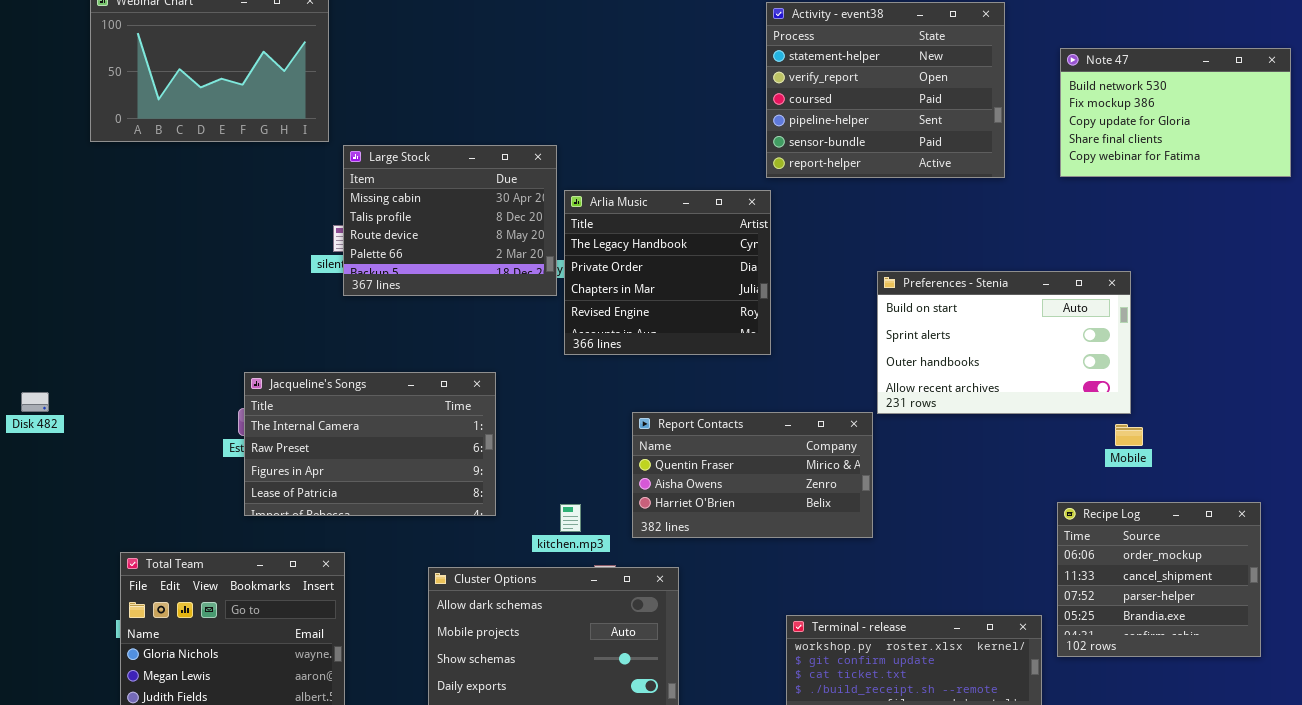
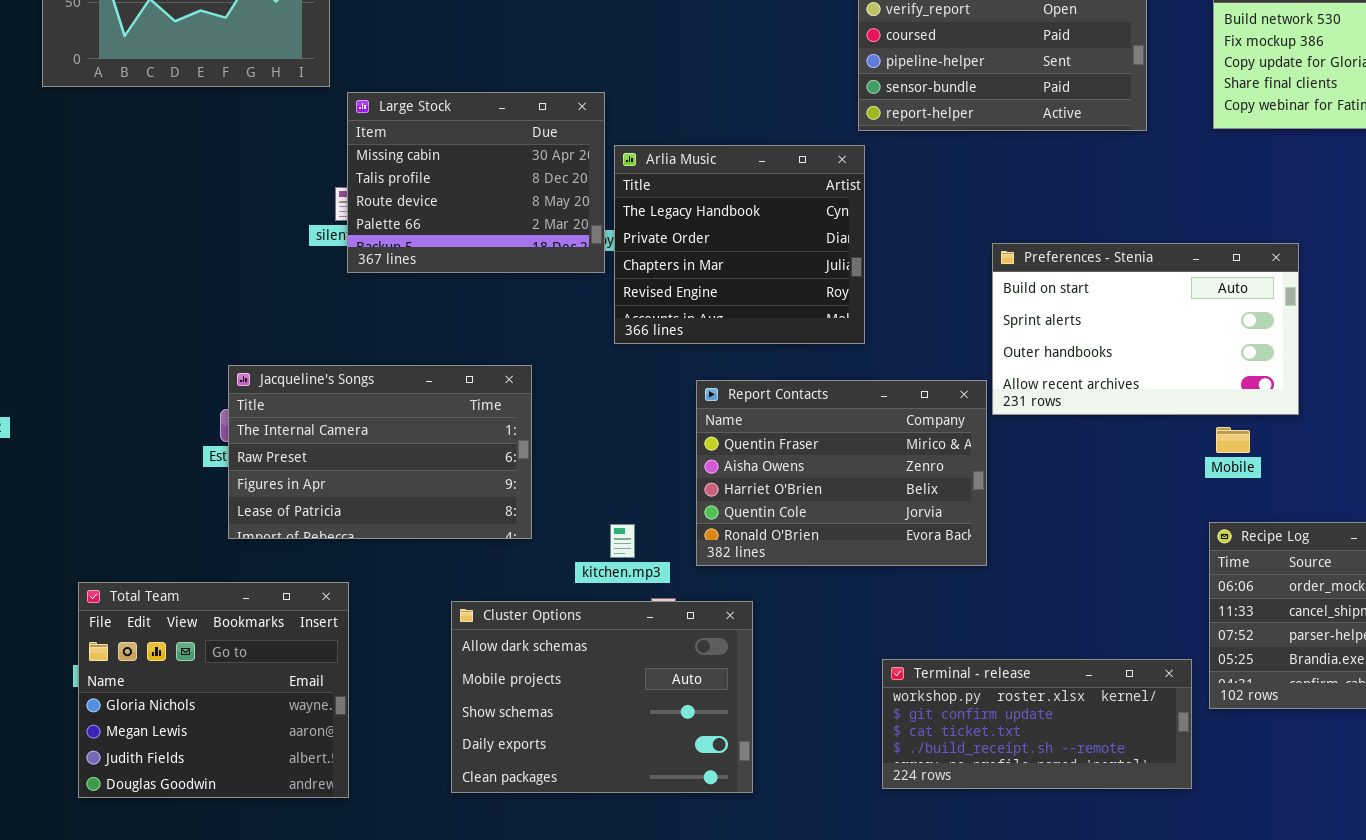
Report Contacts: [632,412,873,538] -> [696,380,987,566], resized
Mobile: [1115,424,1143,446] -> [1216,427,1250,453], moved

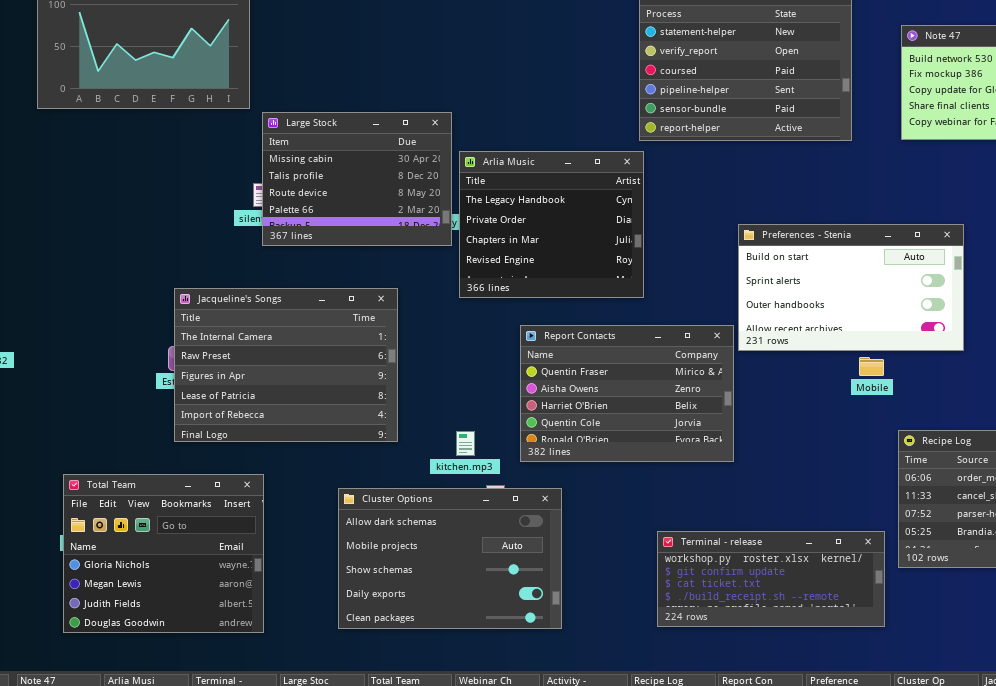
Jacqueline's Songs: [228,365,532,539] -> [174,288,398,442], resized
Mobile: [1216,427,1250,453] -> [859,357,884,376], moved

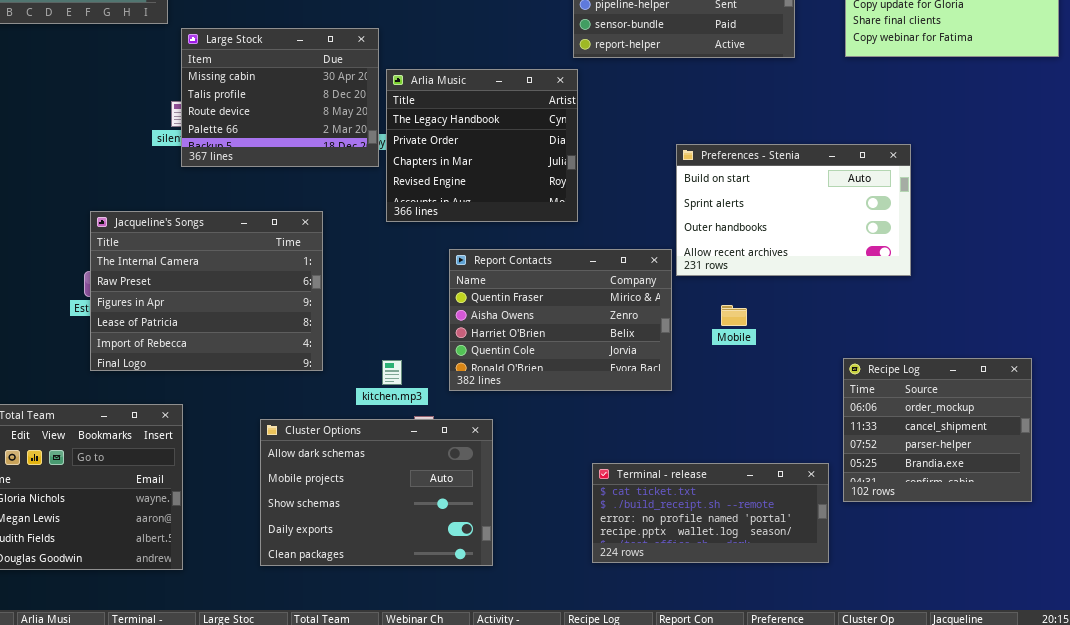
Mobile: [859,357,884,376] -> [721,305,747,326], moved
Terminal - release: [657,531,885,627] -> [592,463,829,563], scrolled down 2 rows

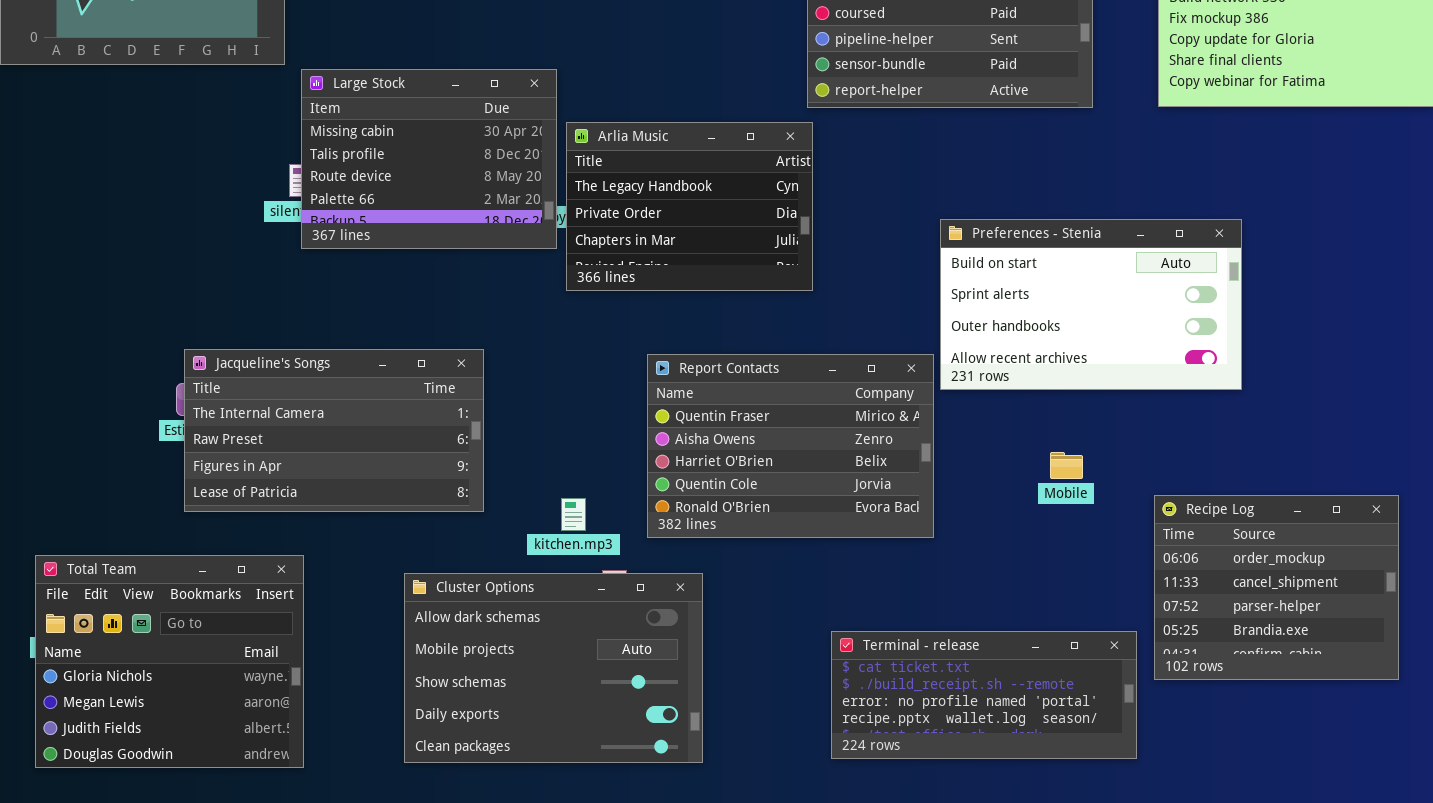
Arlia Music: [386,69,578,222] -> [566,122,813,291], resized
Jacqueline's Songs: [90,211,323,371] -> [184,349,484,512], resized
Mobile: [721,305,747,326] -> [1050,452,1083,479], moved

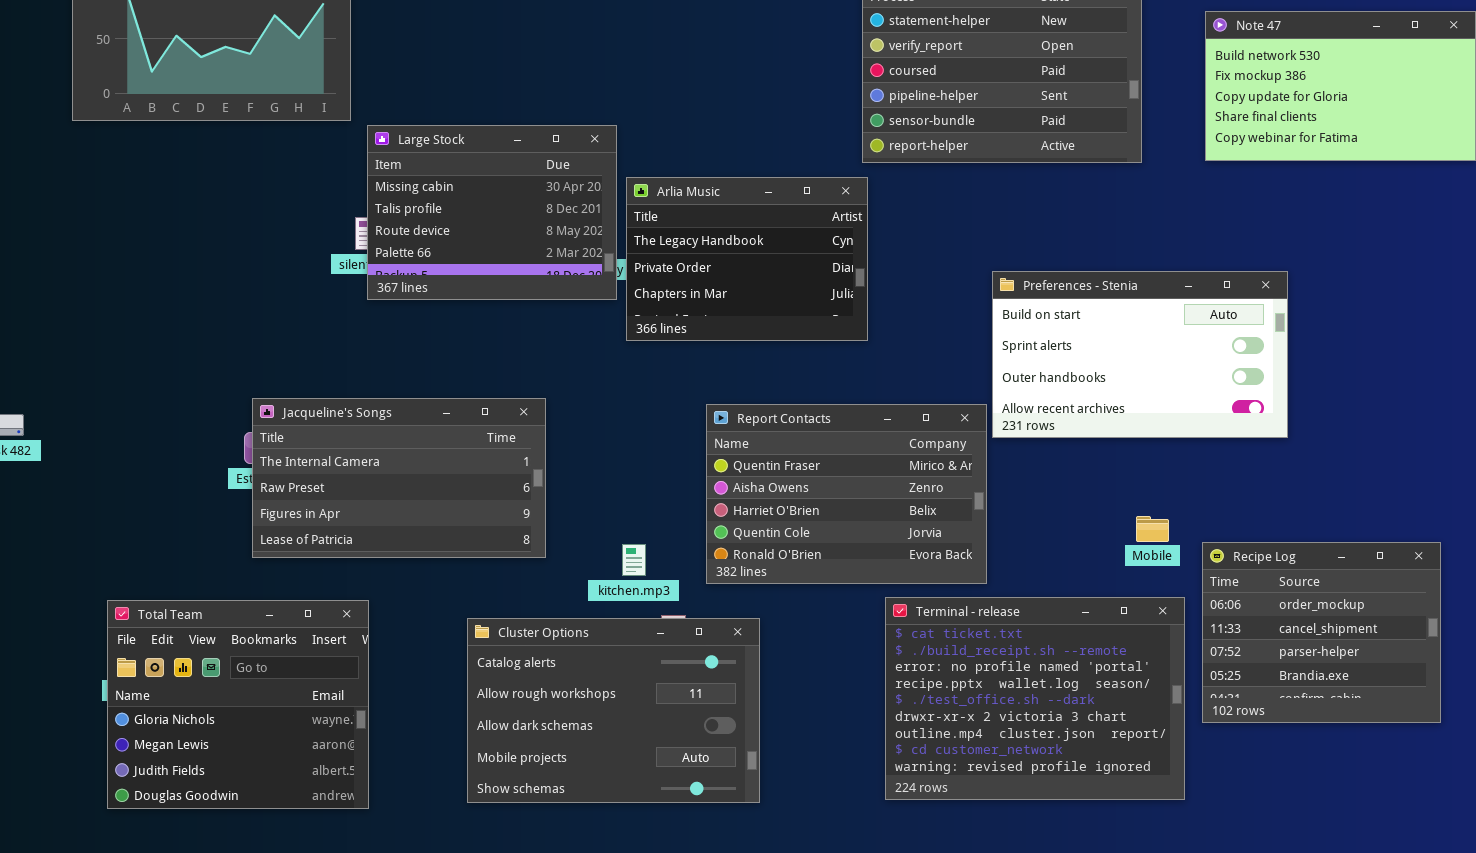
Mobile: [1050,452,1083,479] -> [1136,516,1169,542], moved
Cluster Options: [404,573,703,763] -> [467,618,760,803], scrolled up 2 rows
Terminal - release: [831,631,1137,759] -> [885,597,1185,800], resized

